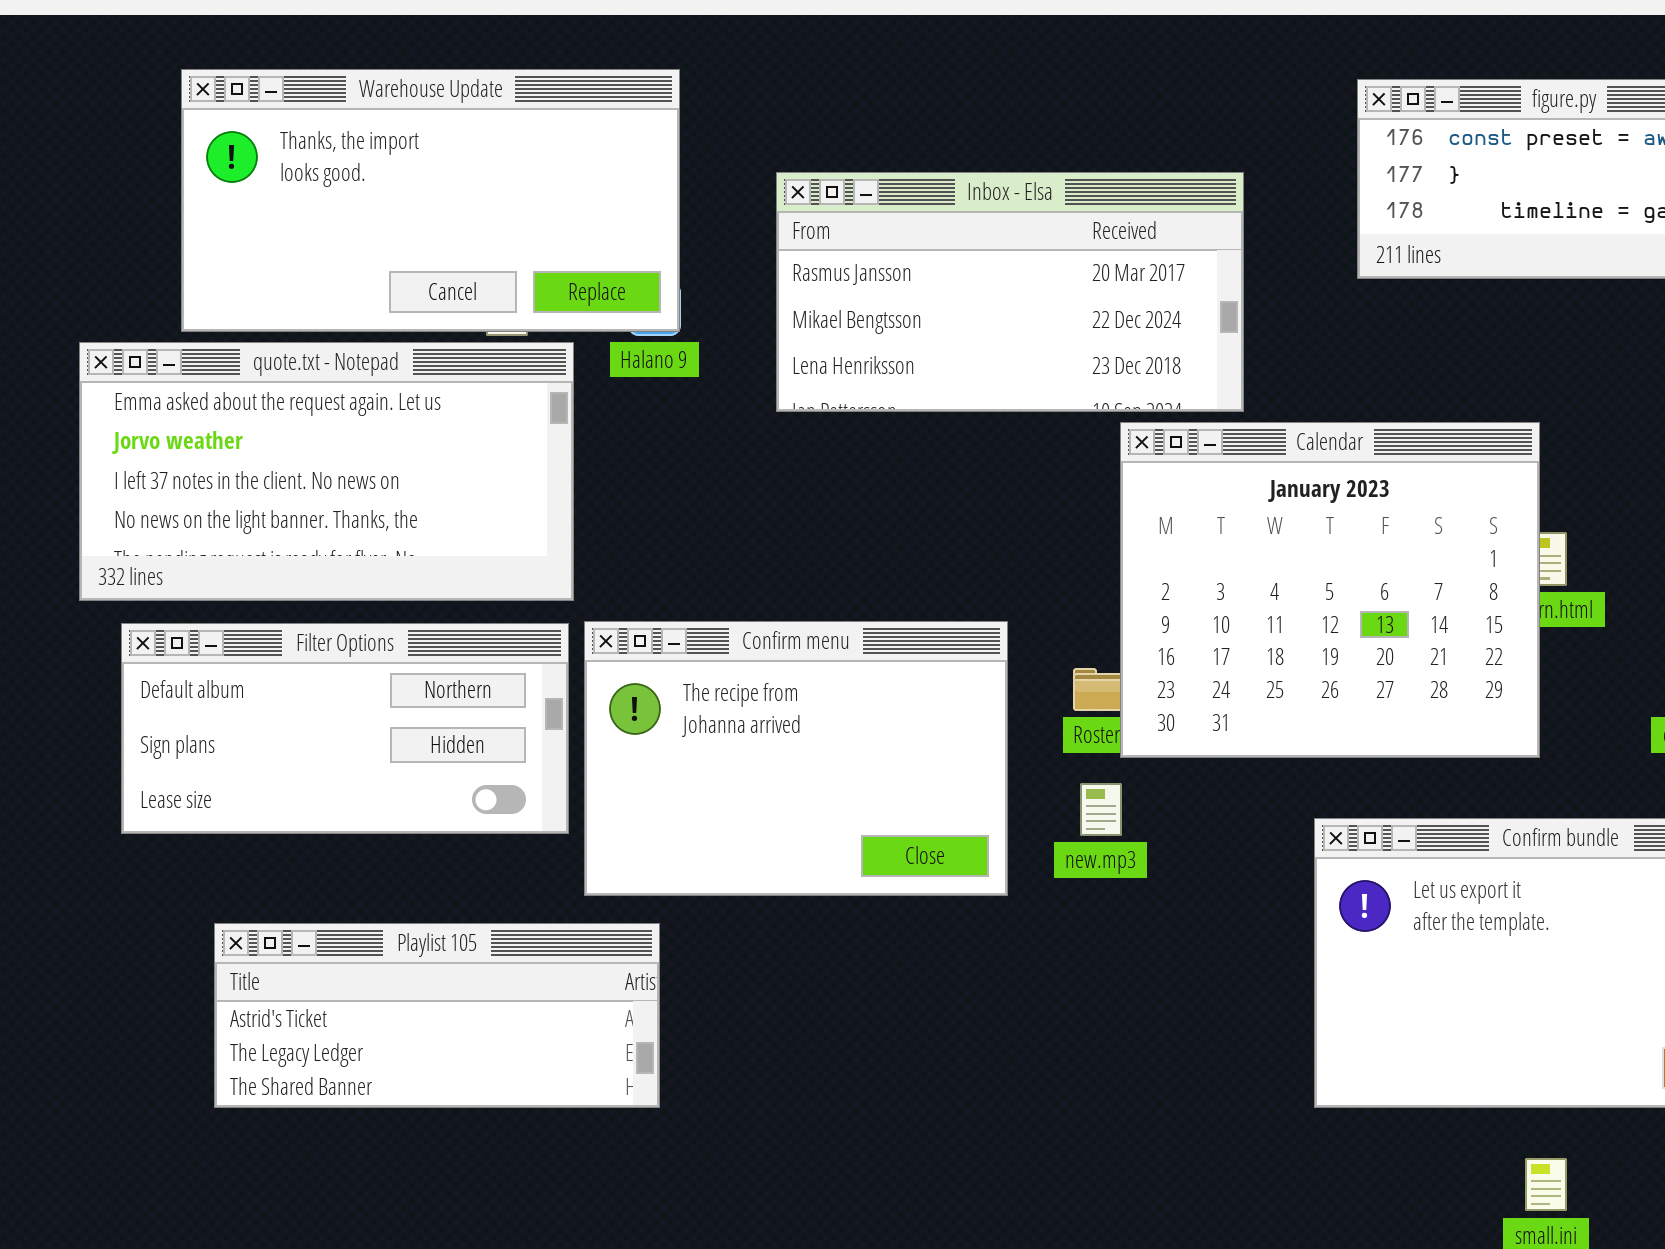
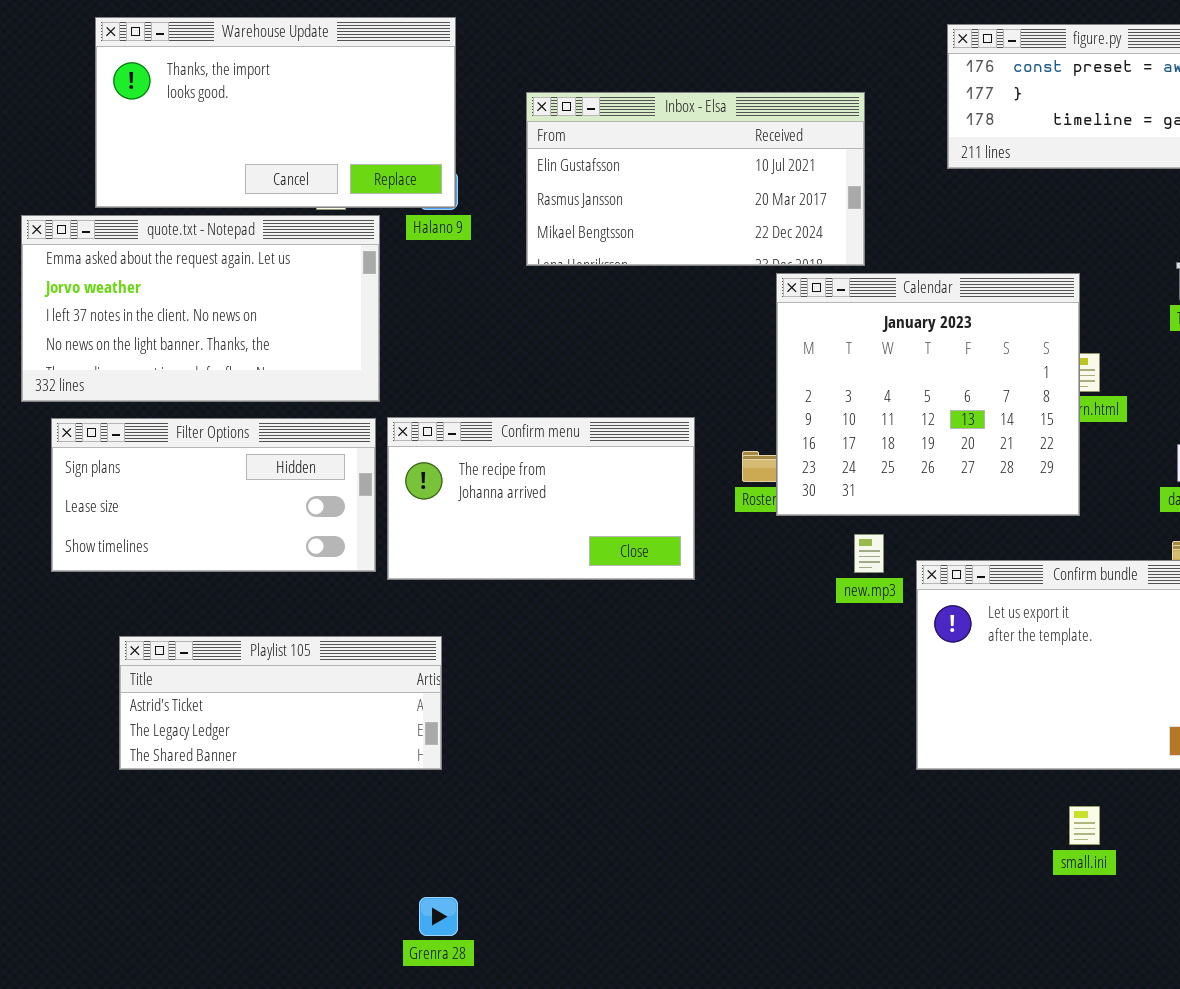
Inbox - Elsa: [776,172,1244,412] -> [526,92,865,266], scrolled up 1 row
Confirm menu: [584,621,1008,896] -> [387,417,695,580], resized
Filter Options: [121,623,569,834] -> [51,418,376,572], scrolled down 1 row
new.mp3: [1080,783,1122,836] -> [854,534,884,573], moved

